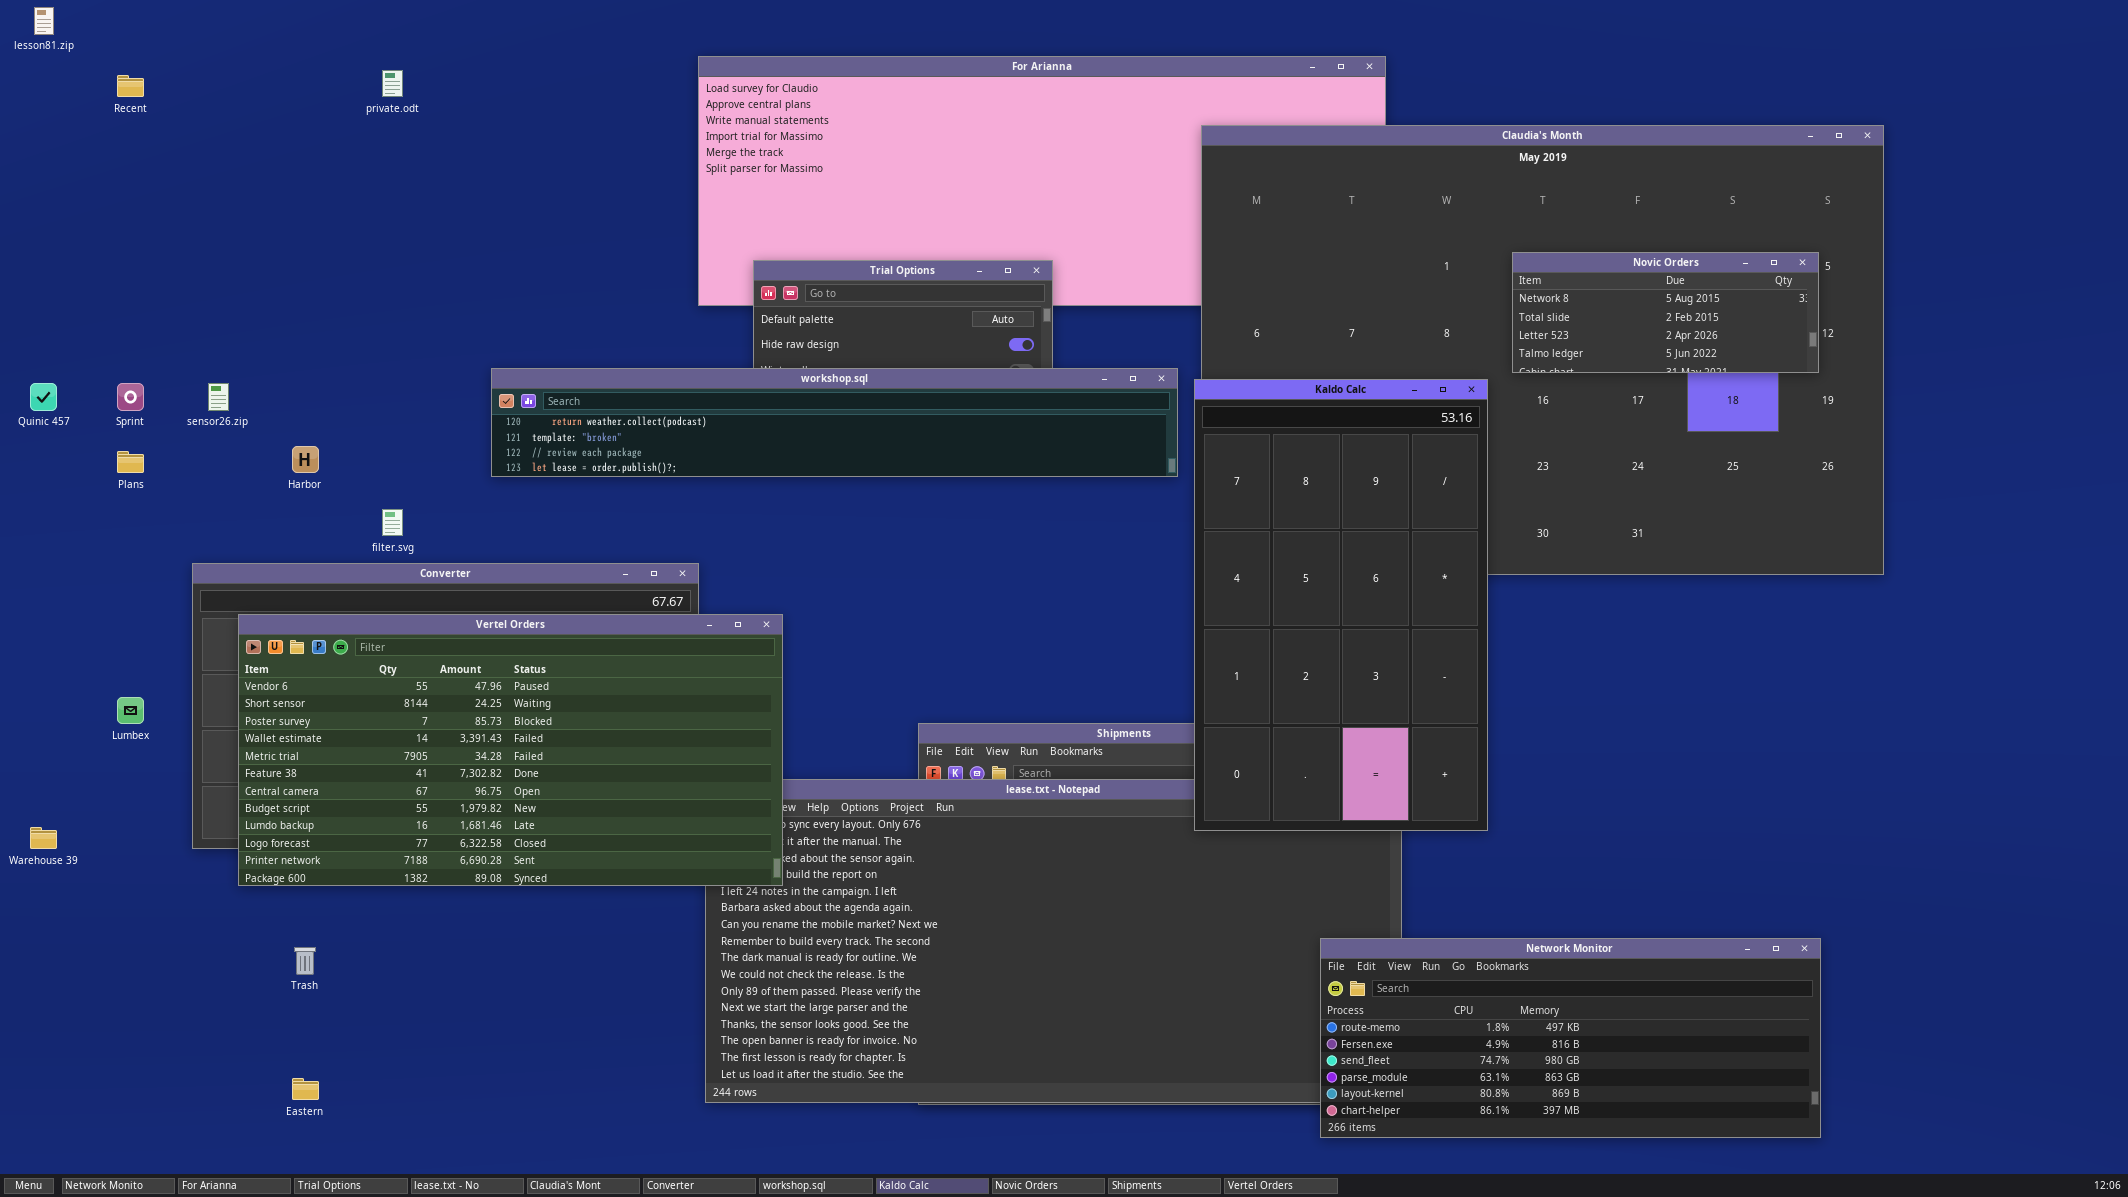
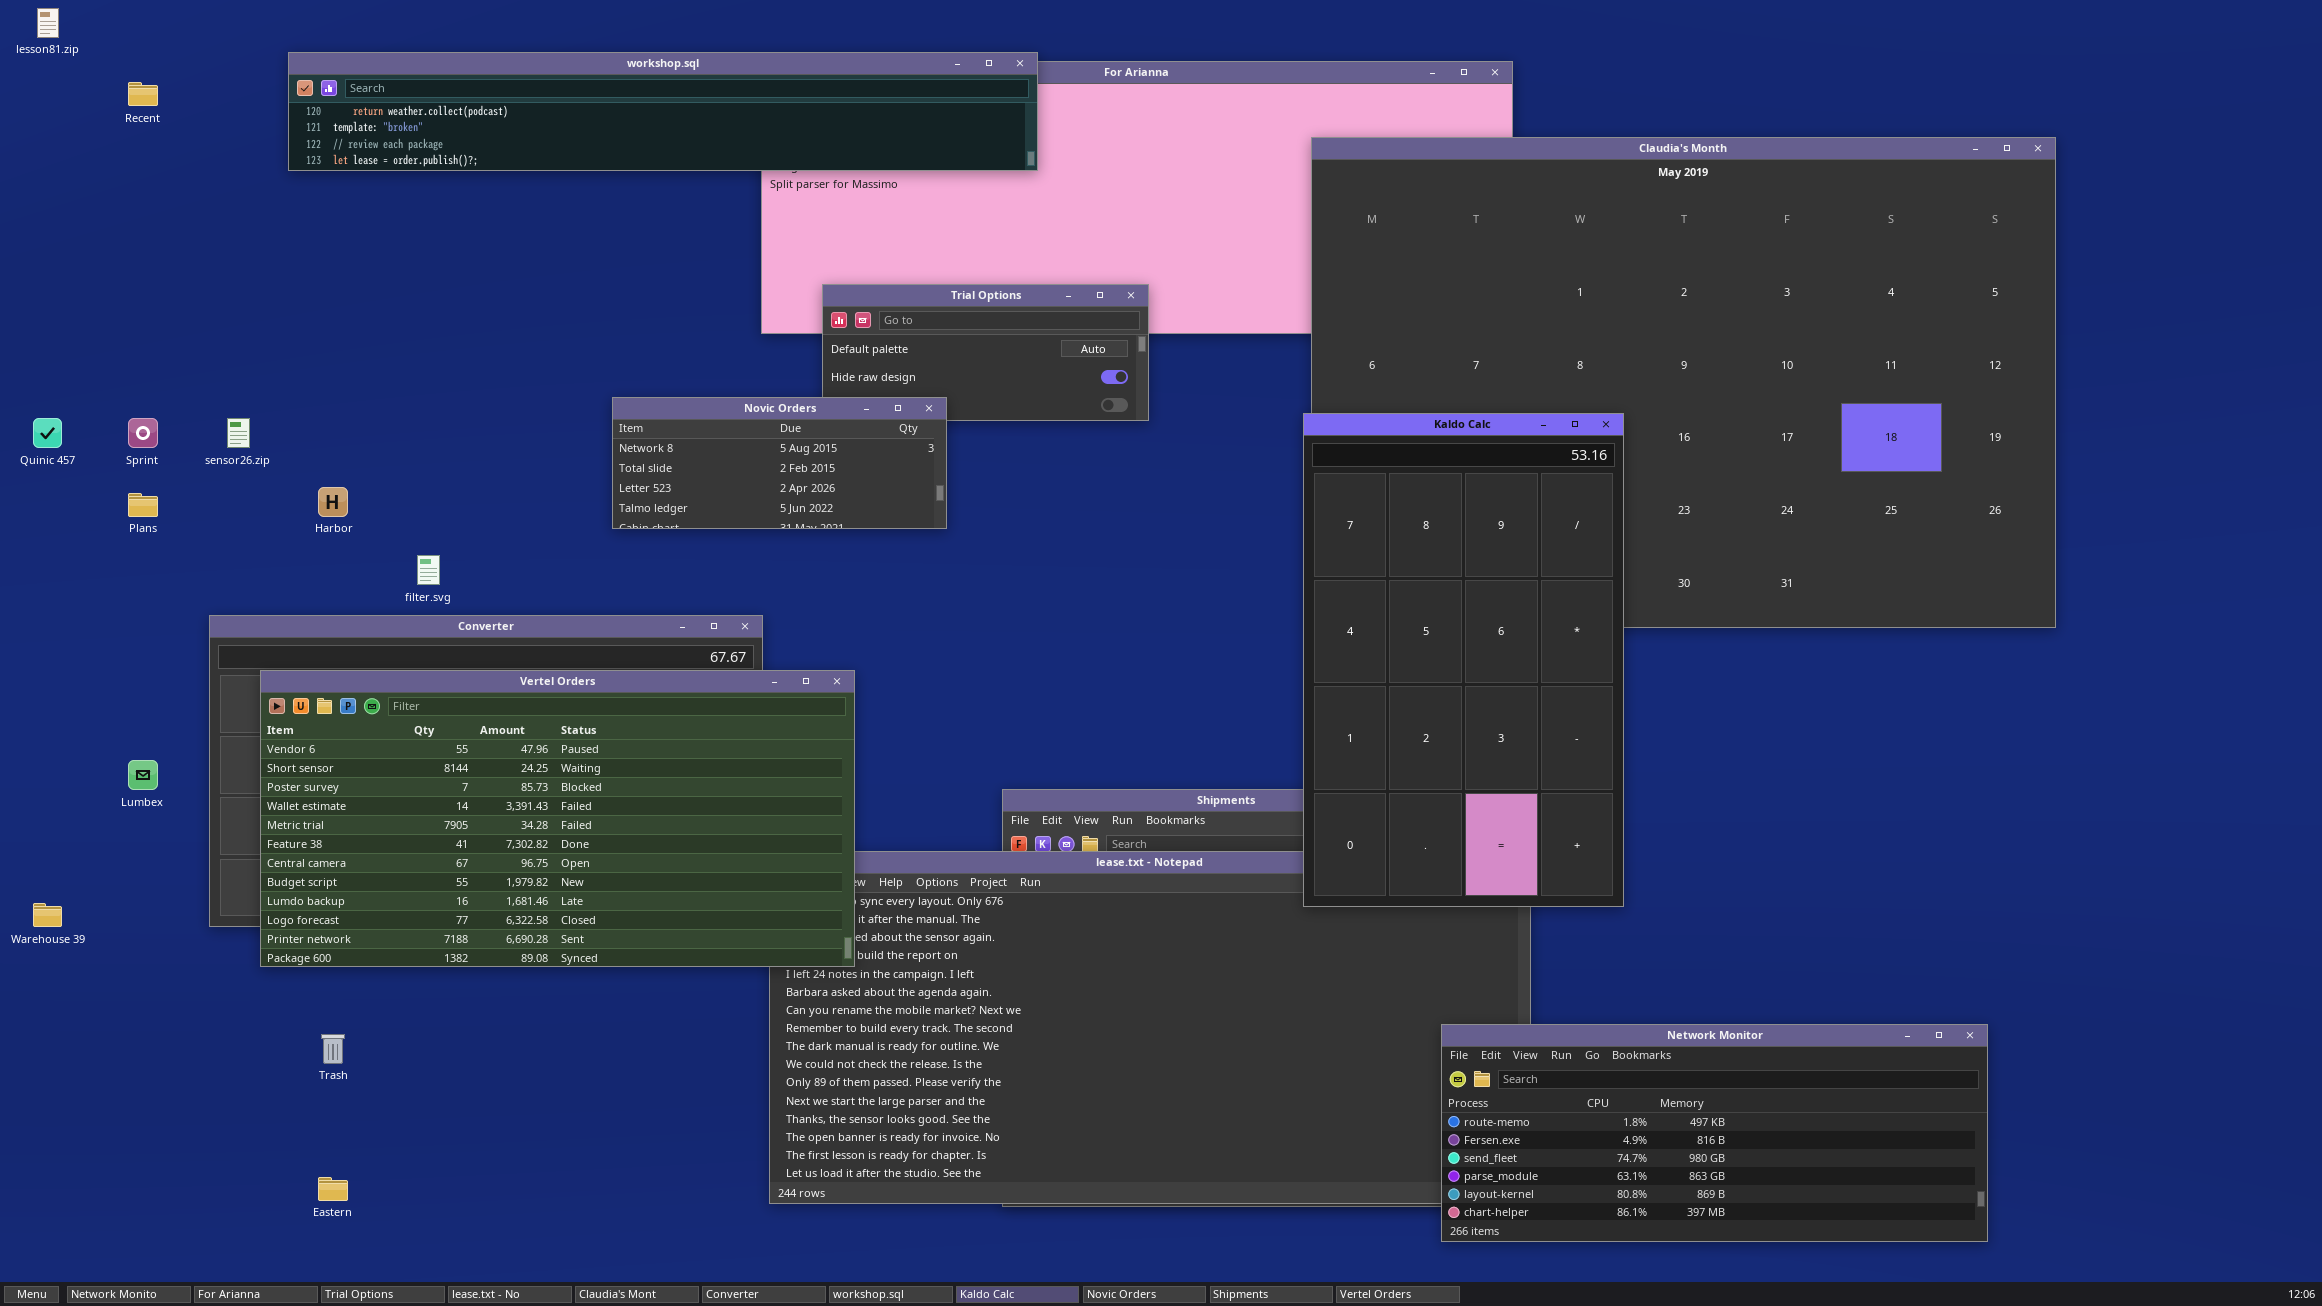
Novic Orders: [1512,252,1819,373] -> [612,397,947,529], moved
workshop.sql: [491,368,1178,477] -> [288,52,1038,171], moved

